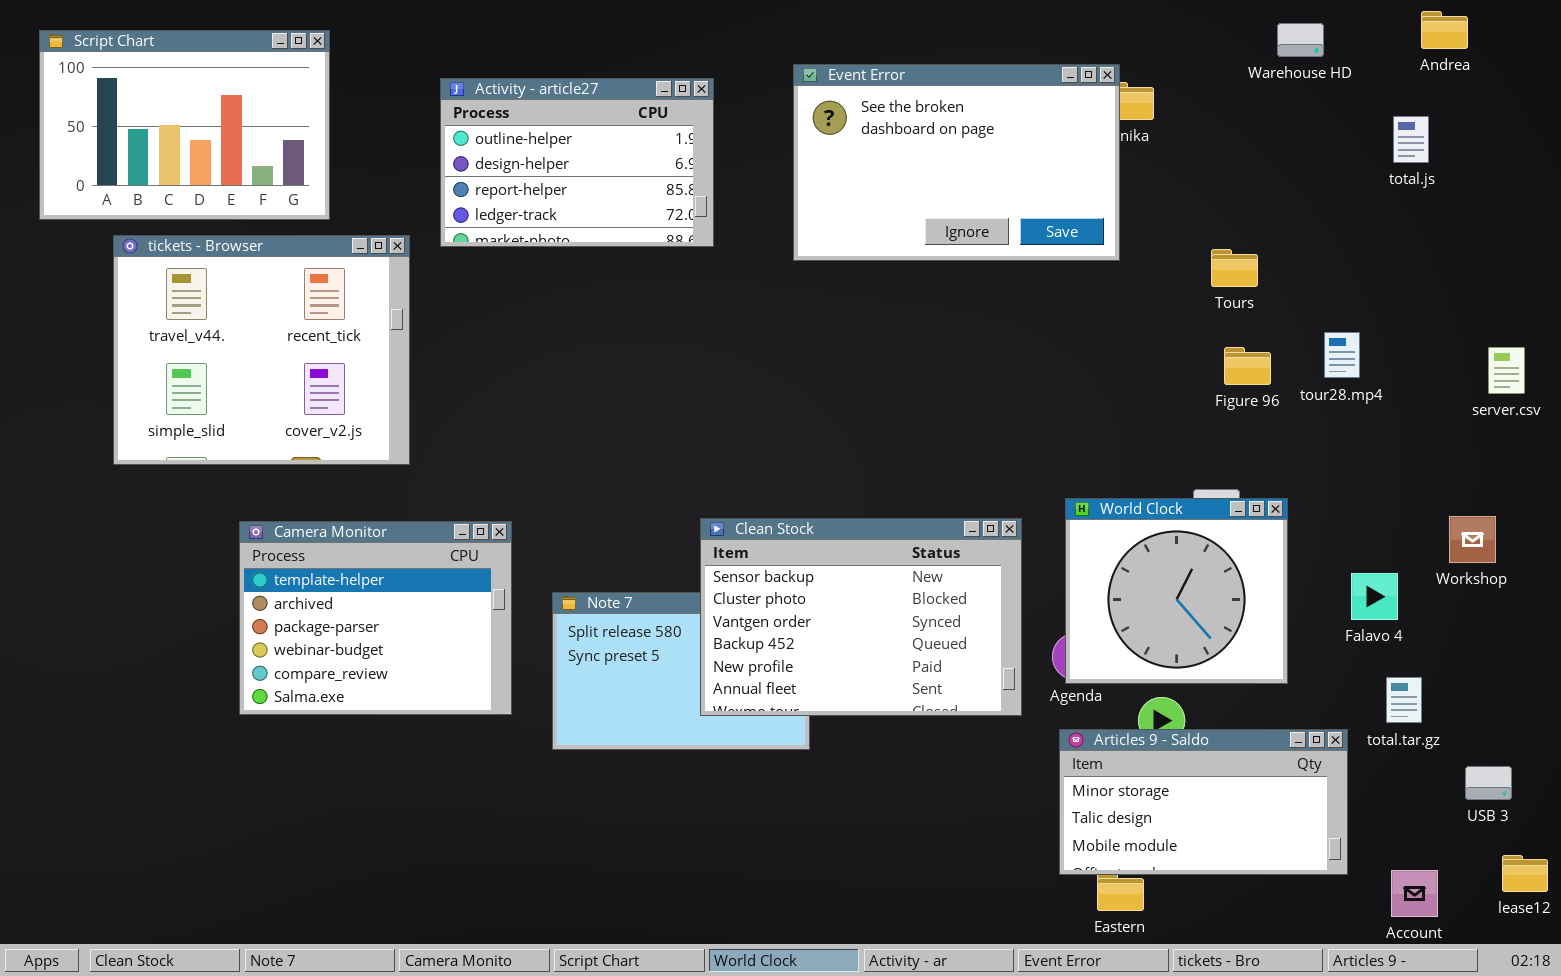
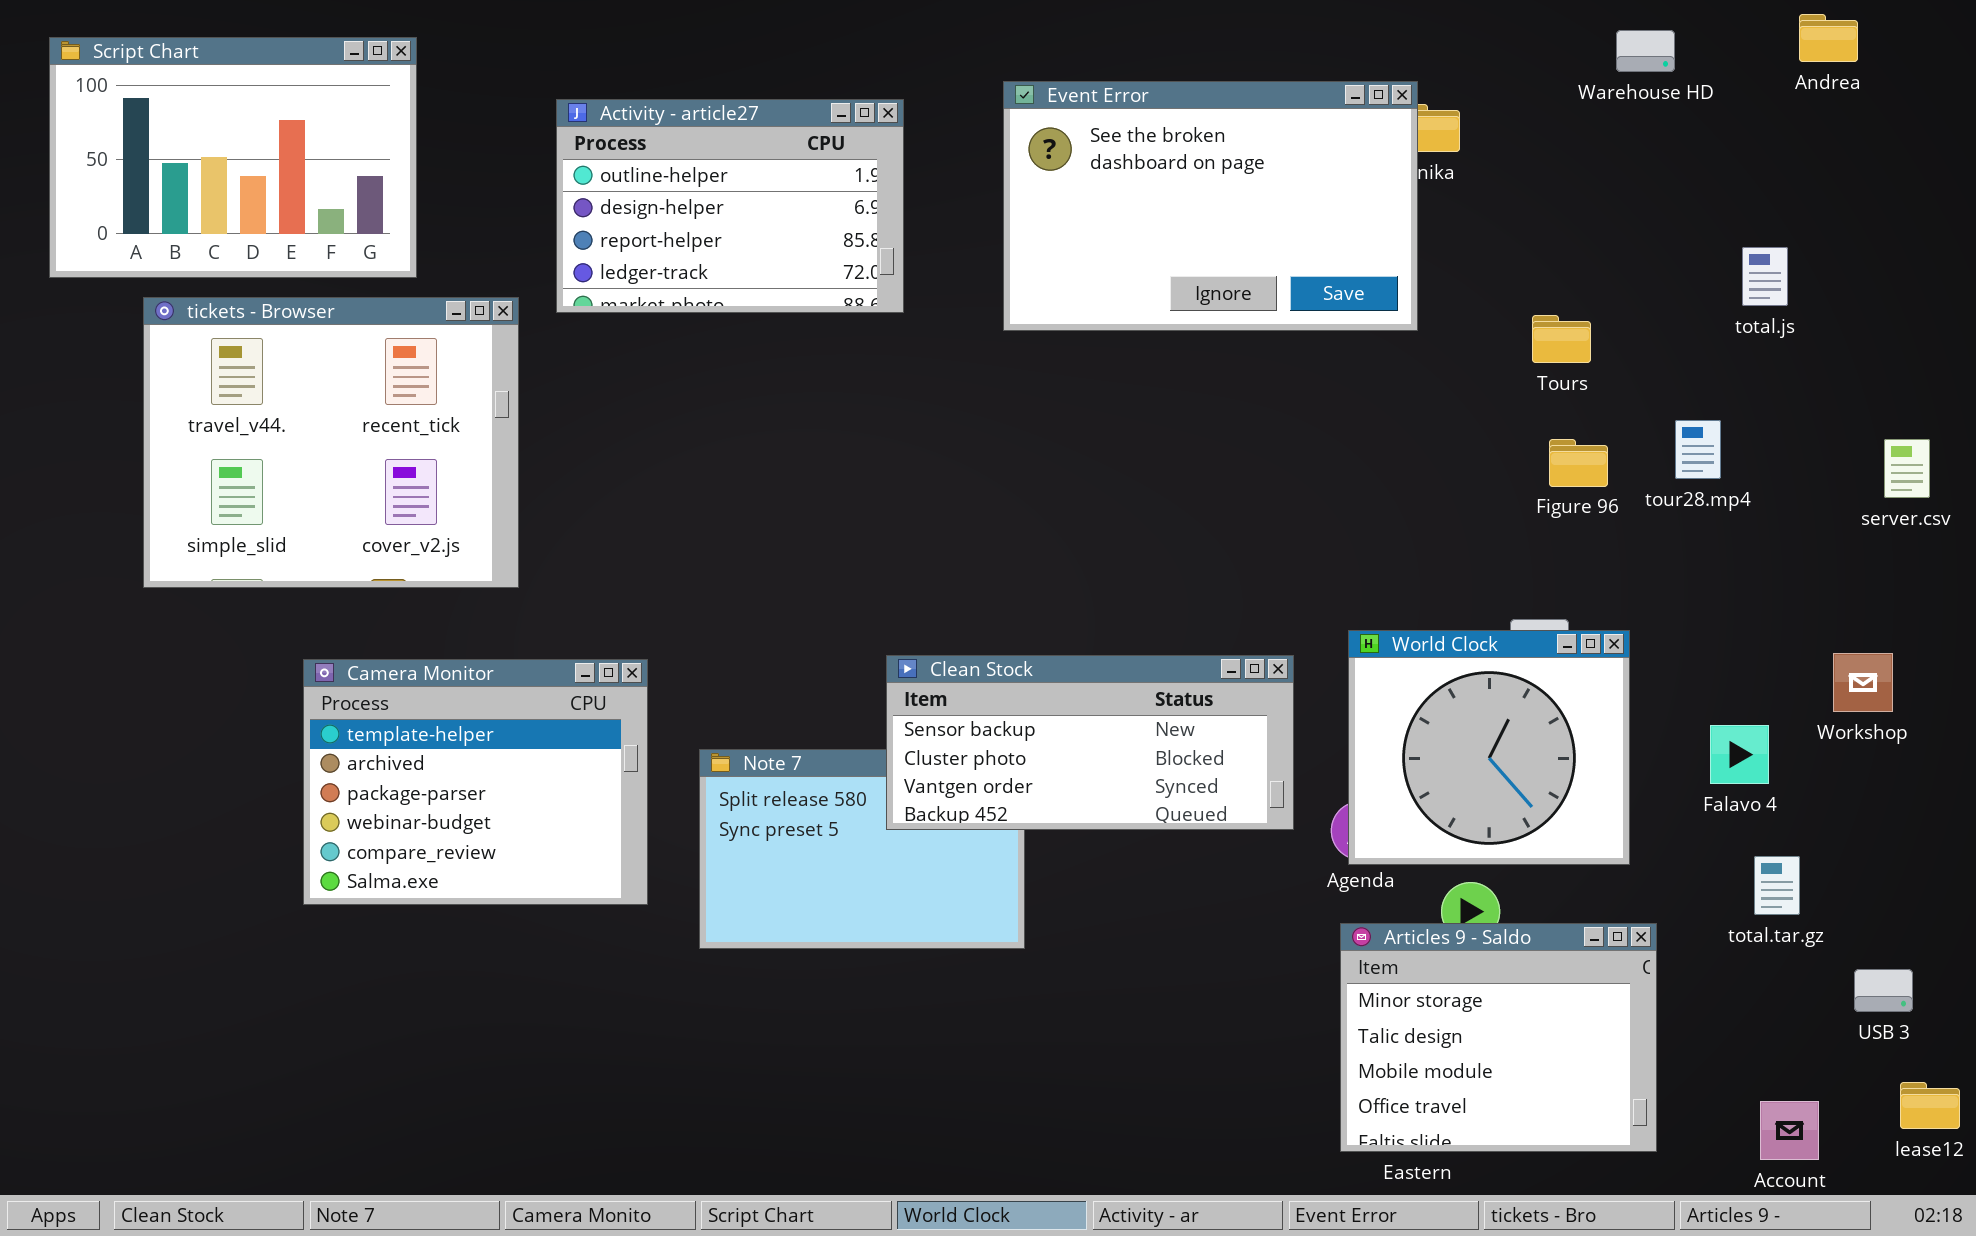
total.js: [1393,116,1429,163] -> [1742,247,1788,306], moved
Clean Stock: [700,518,1022,716] -> [886,655,1294,830], resized
Articles 9 - Saldo: [1059,729,1348,875] -> [1340,923,1657,1152], resized

